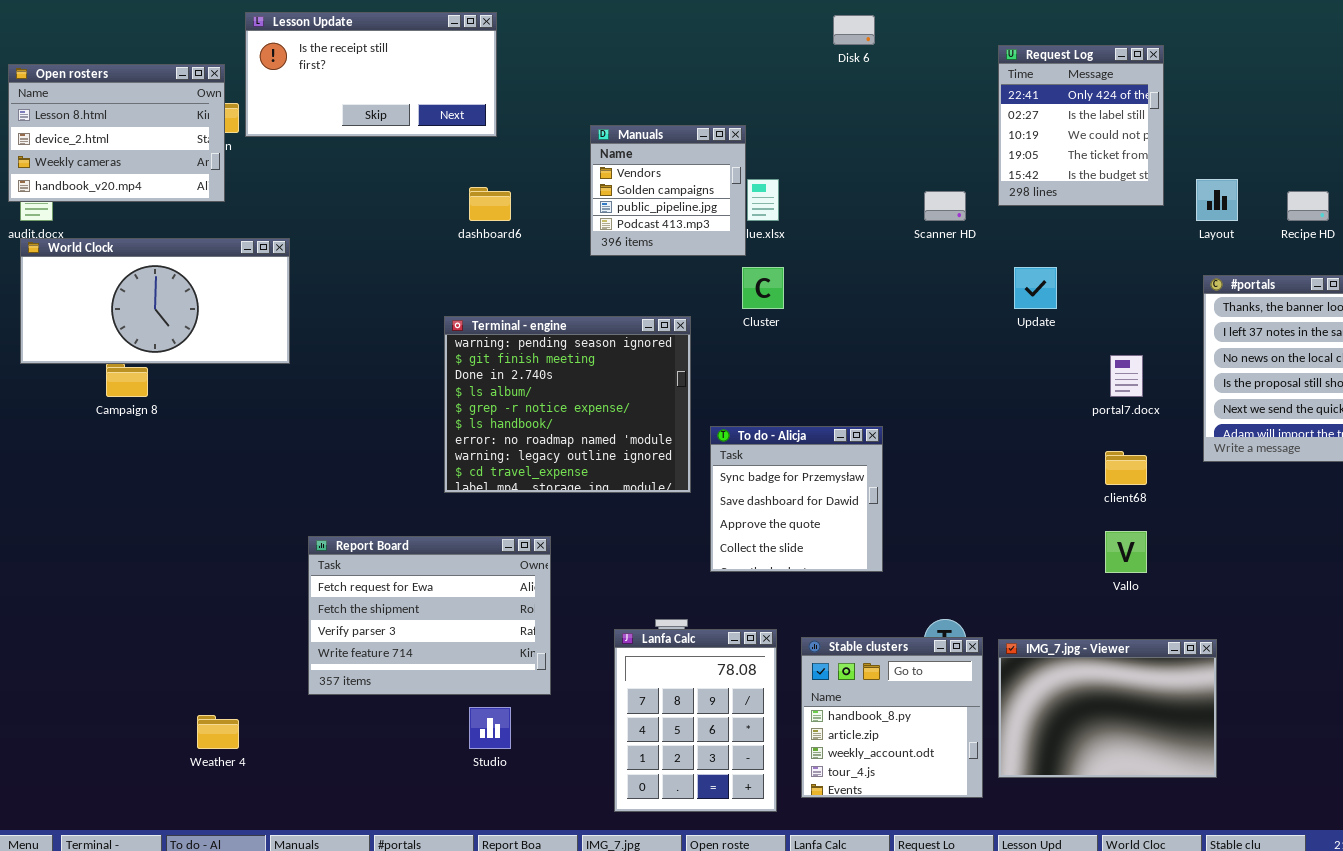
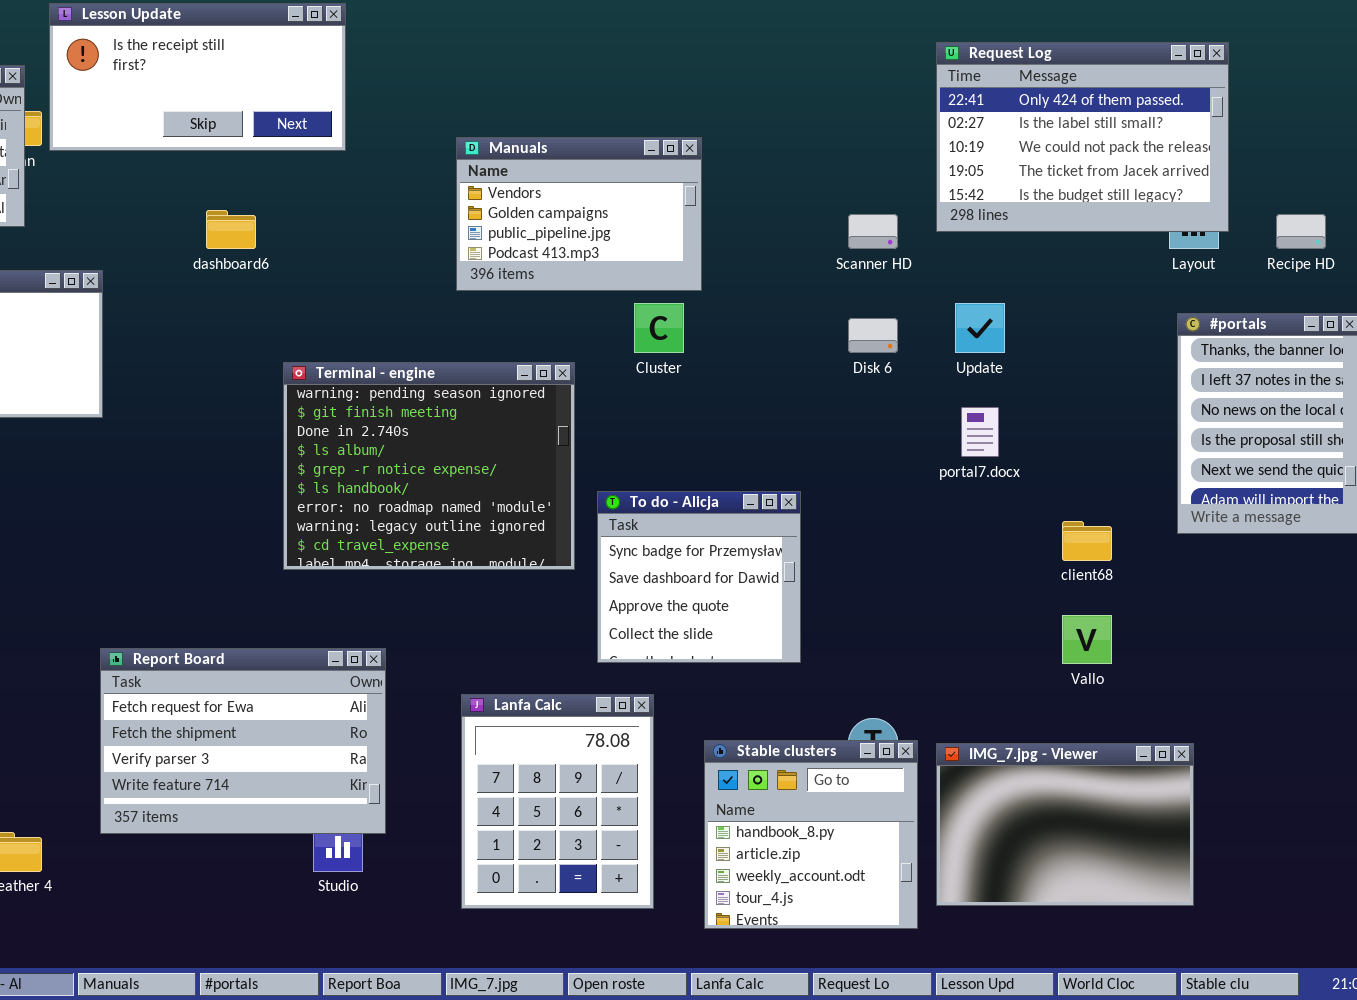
Disk 6: [833,15,875,45] -> [848,318,898,353], moved
Request Log: [998,45,1164,206] -> [936,42,1229,232], resized
Manuals: [590,125,746,256] -> [456,137,702,291], resized
dashboard6: [469,187,511,221] -> [206,210,256,249], moved
portal7.docx: [1110,355,1143,397] -> [961,407,999,457], moved
Report Board: [308,536,551,695] -> [100,648,386,834], moved
Lanfa Calc: [614,629,777,812] -> [461,694,654,909], moved

